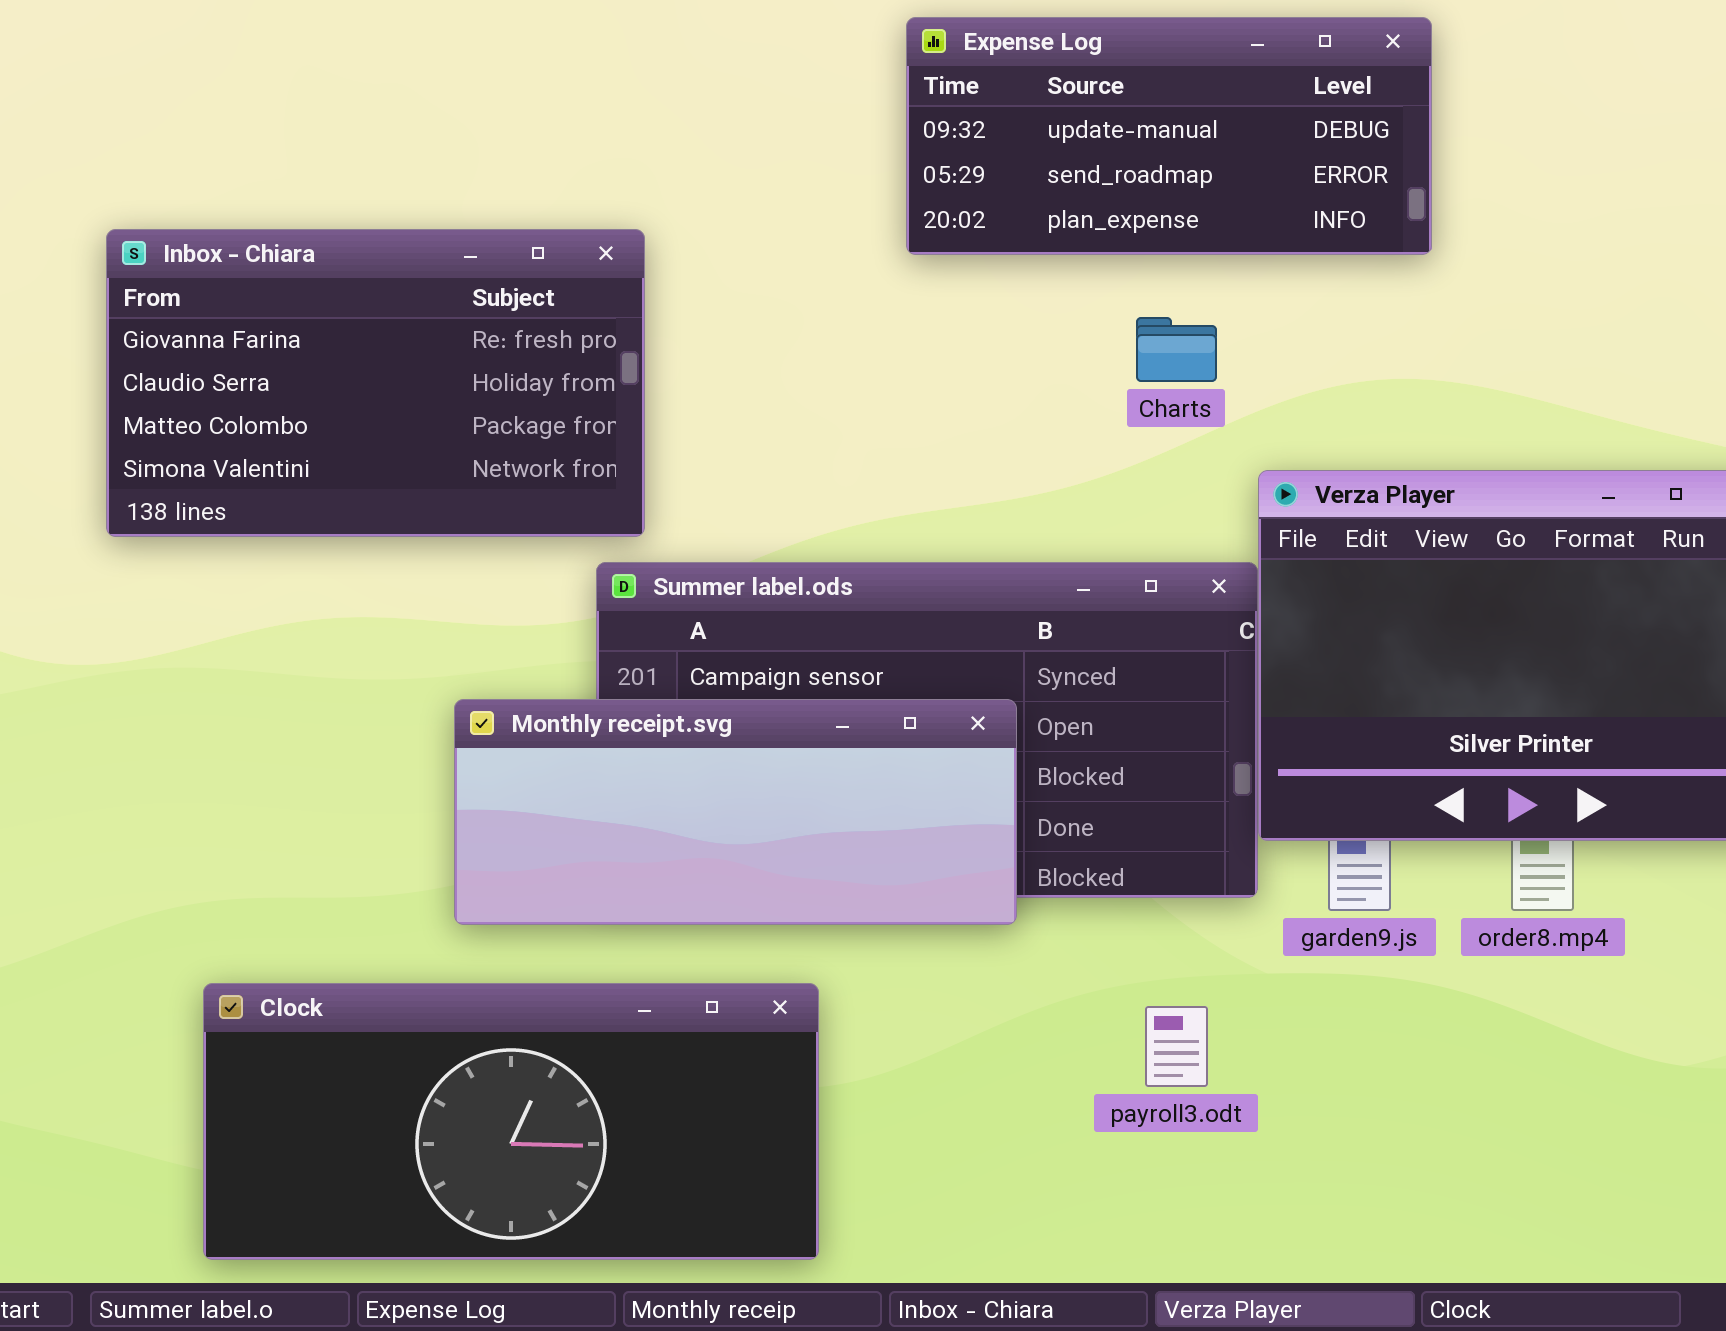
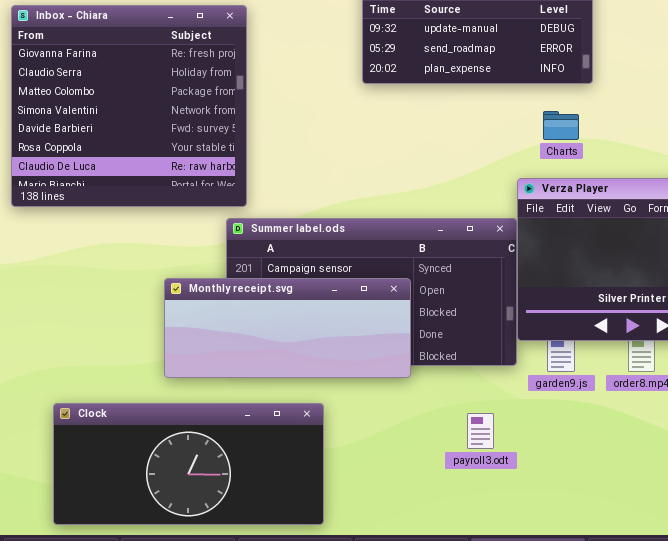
Inbox - Chiara: [106,229,645,537] -> [11,5,247,207], resized
Charts: [1136,317,1217,382] -> [543,111,579,140], moved

